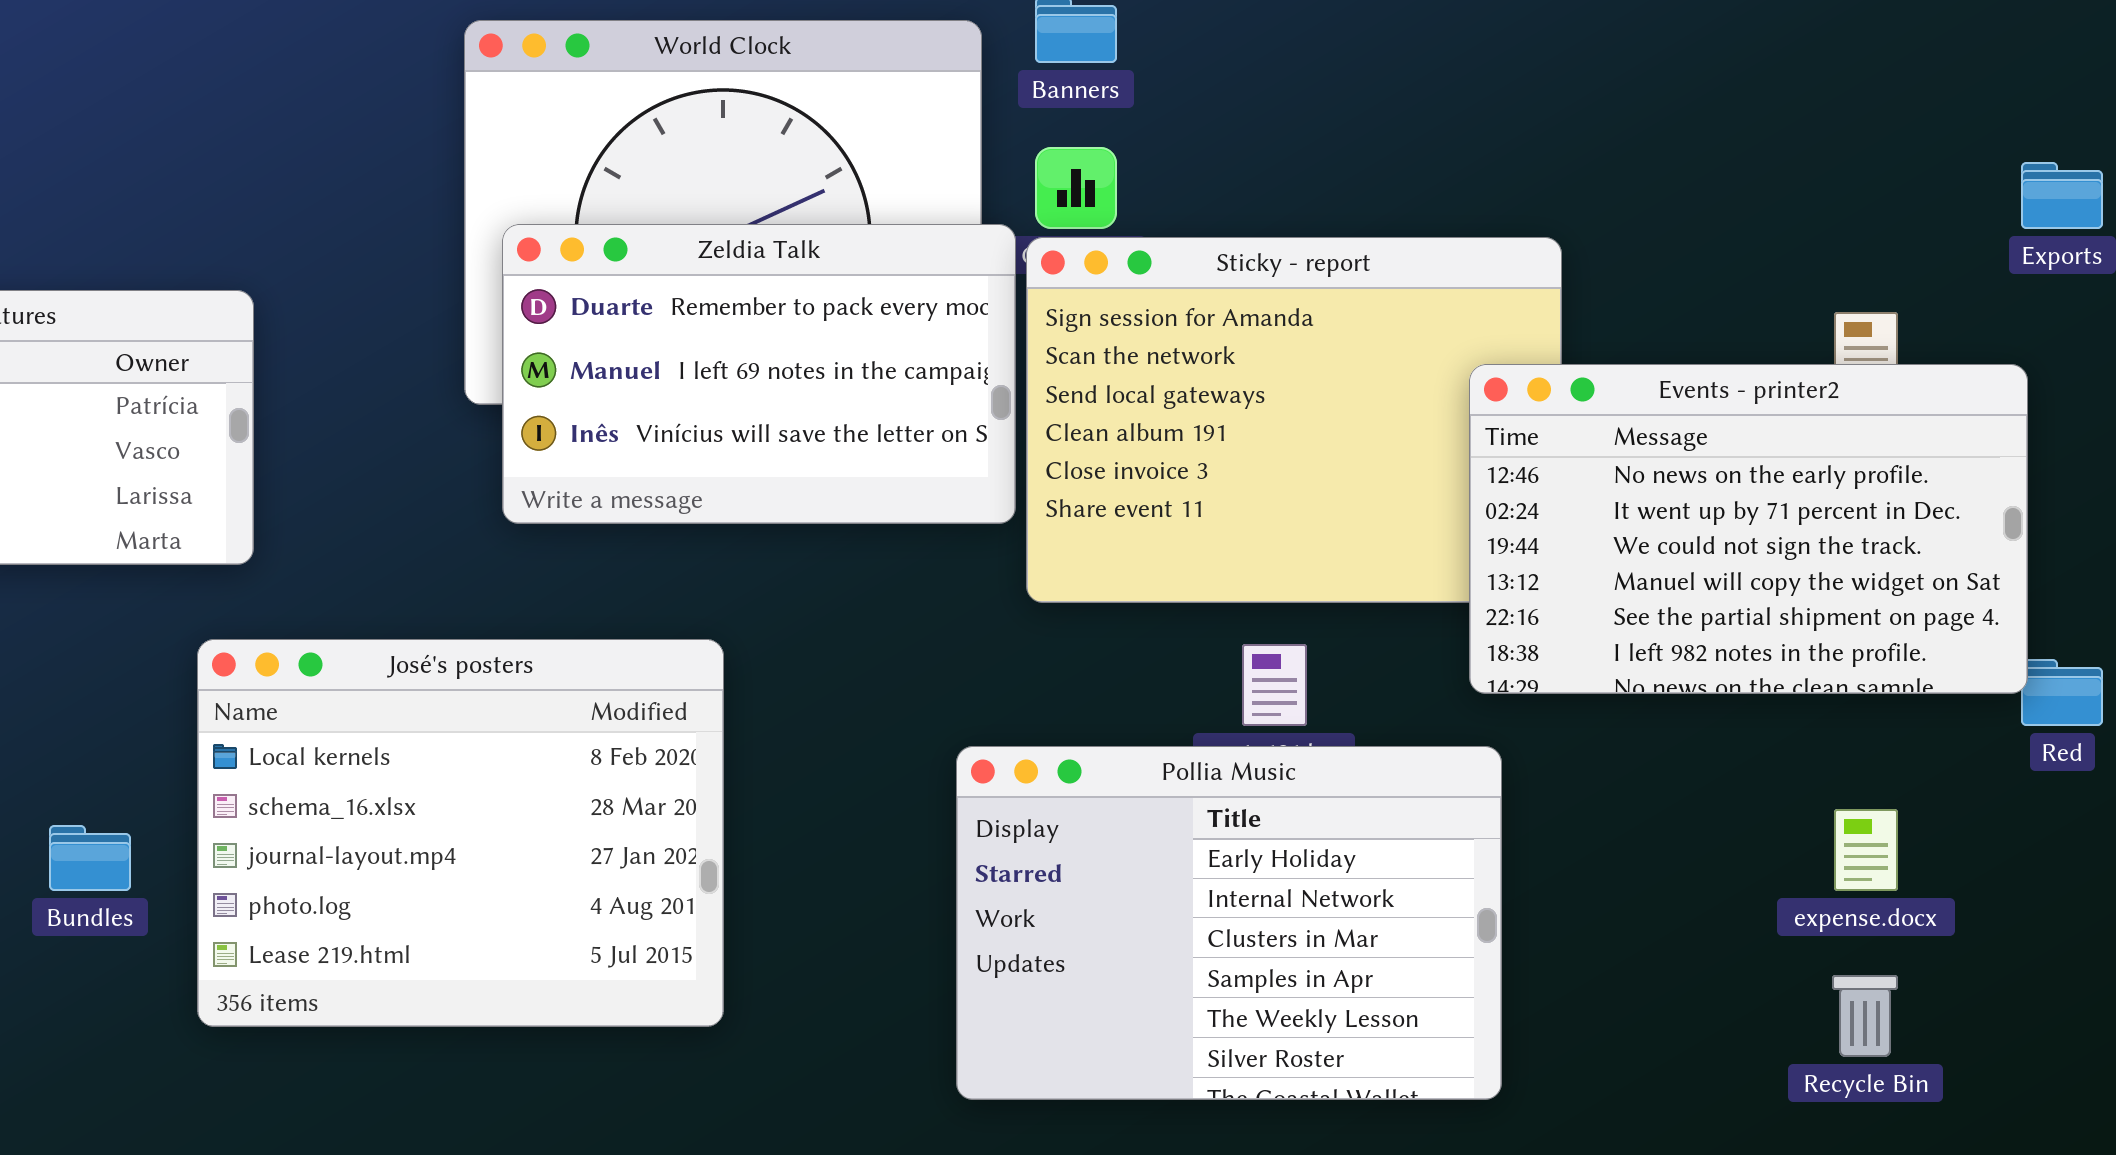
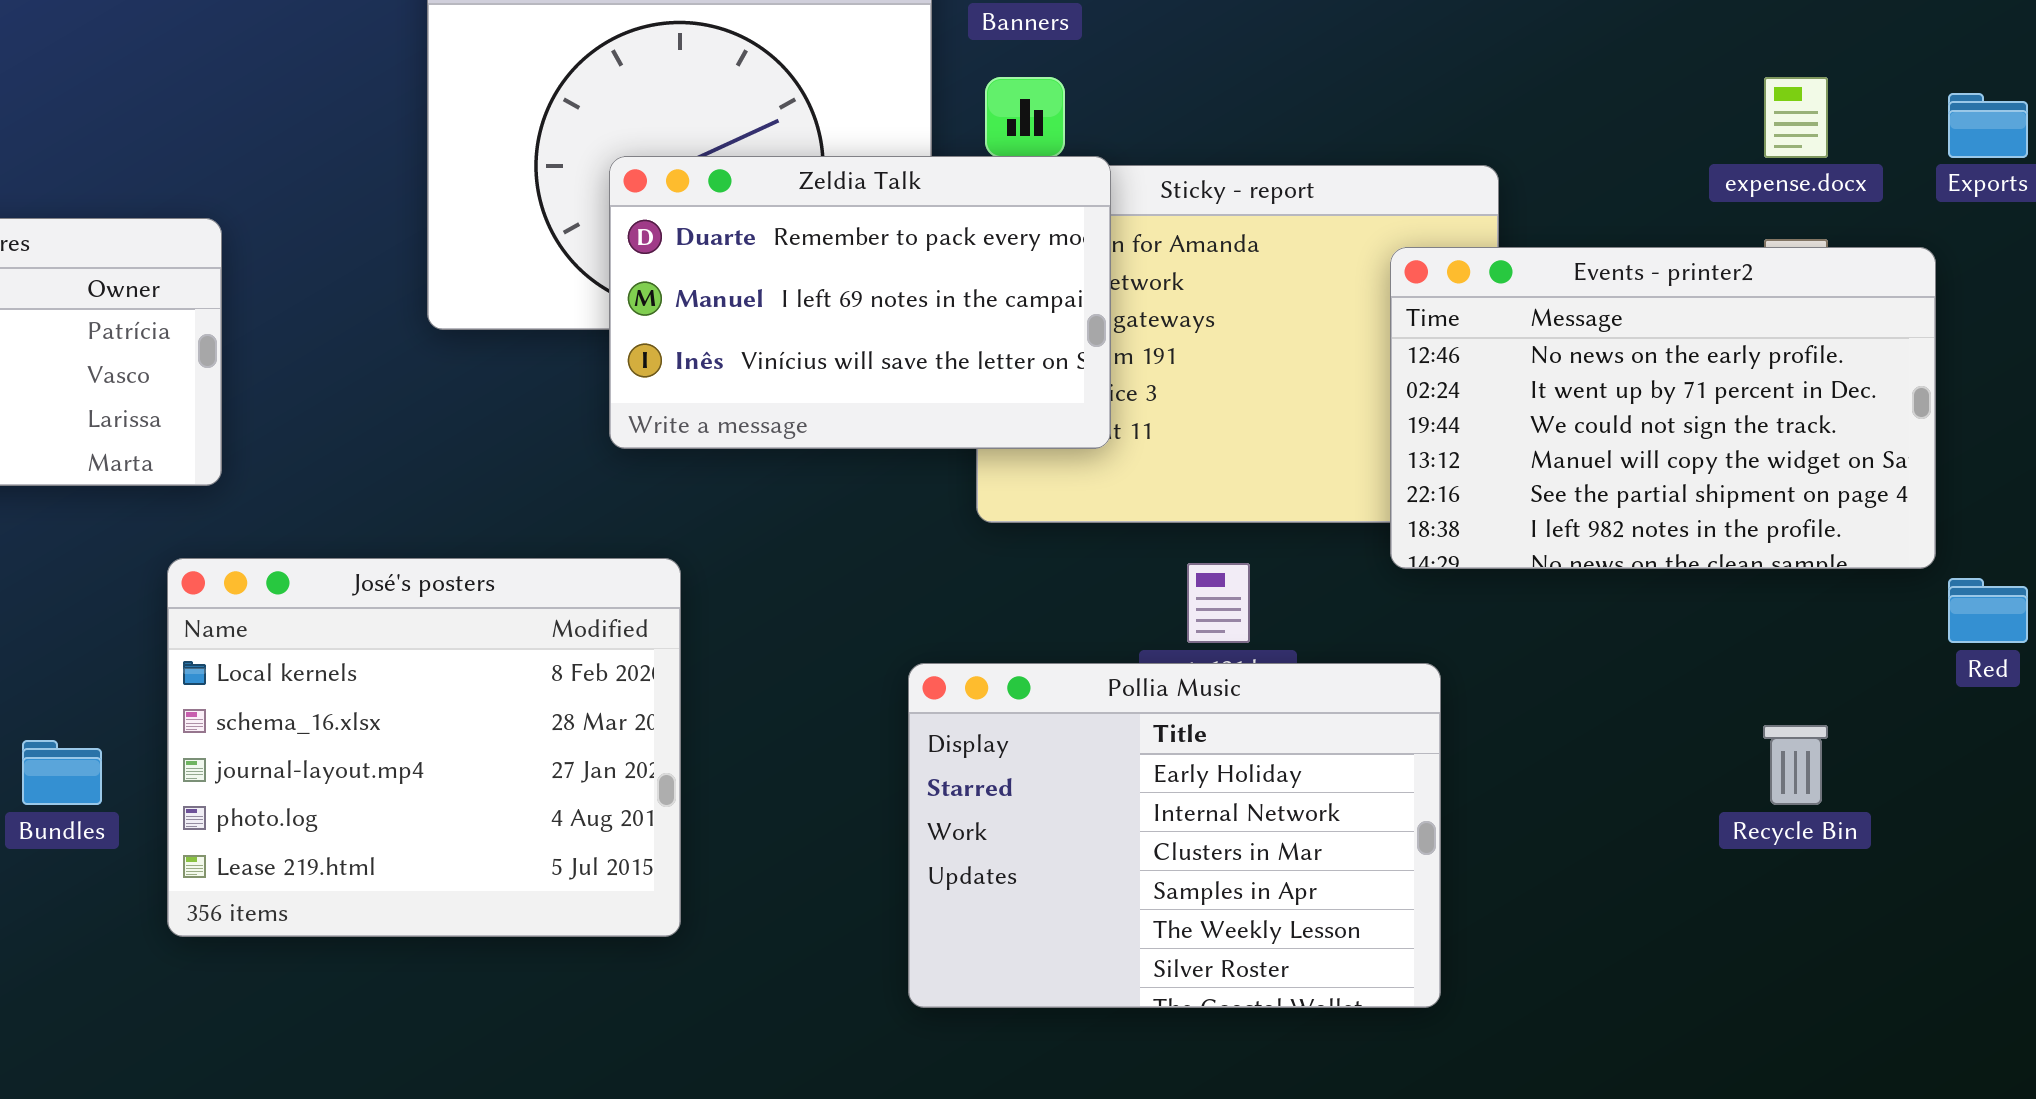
Zeldia Talk: [502,224,1016,524] -> [609,156,1111,449], moved
Events - printer2: [1469,364,2028,694] -> [1390,247,1936,569], moved
expense.docx: [1834,809,1898,891] -> [1764,77,1828,158], moved
Recycle Bin: [1832,975,1898,1057] -> [1763,725,1828,805], moved

